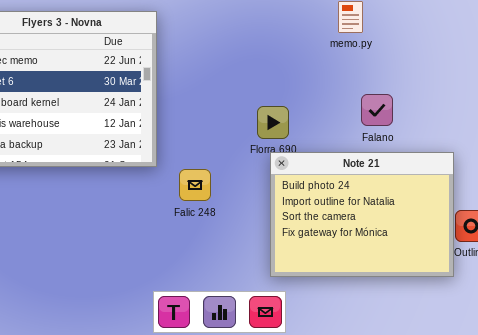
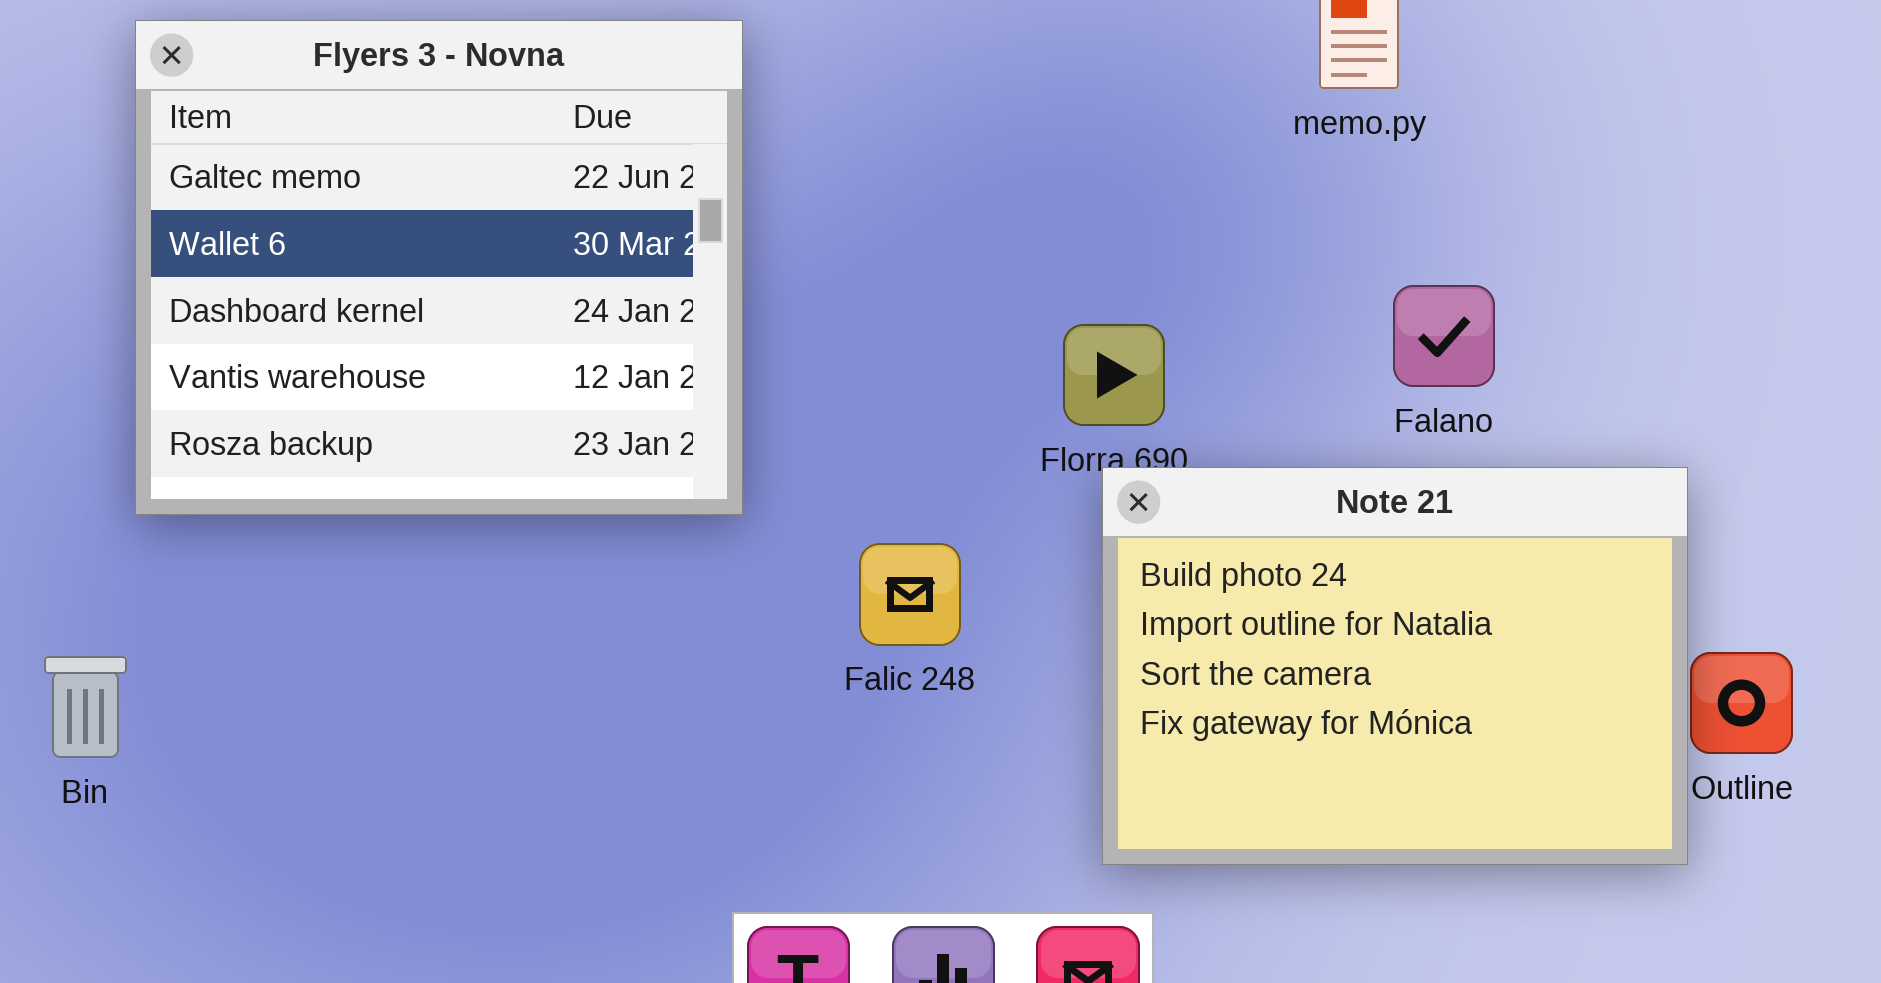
Falic 248: [179,169,211,201] -> [859,543,961,646], moved

